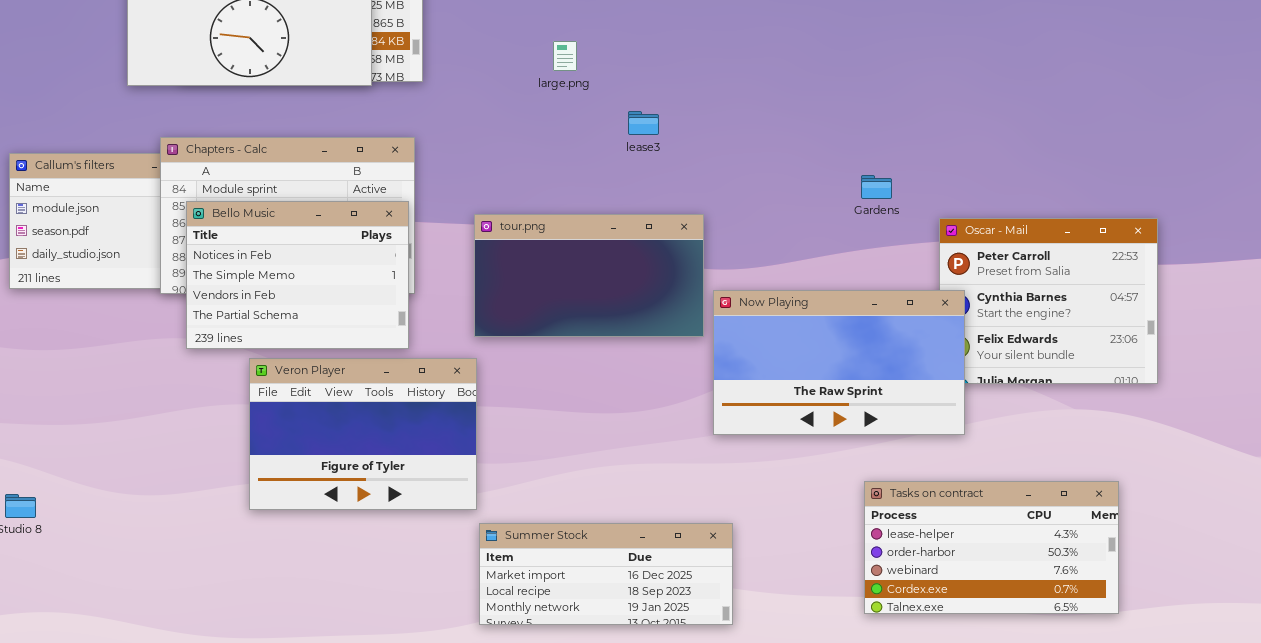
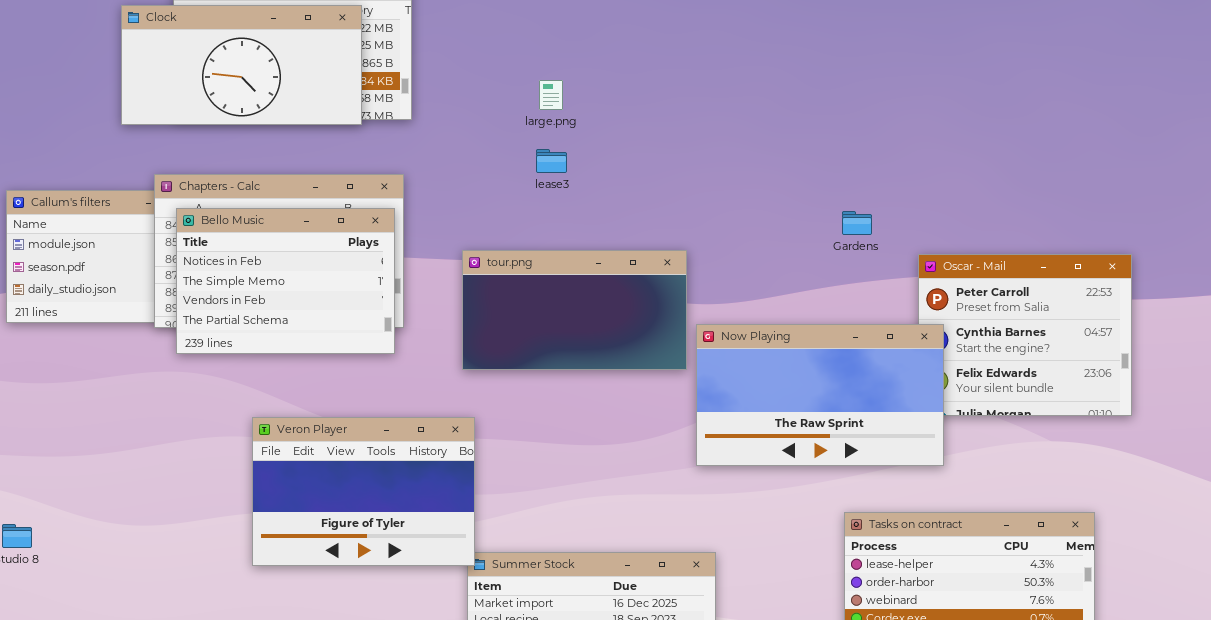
lease3: [628,111,659,135] -> [536,149,567,173], moved
Bello Music: [186,201,409,349] -> [176,208,395,354], moved
Veron Player: [249,358,477,510] -> [252,417,475,566], moved

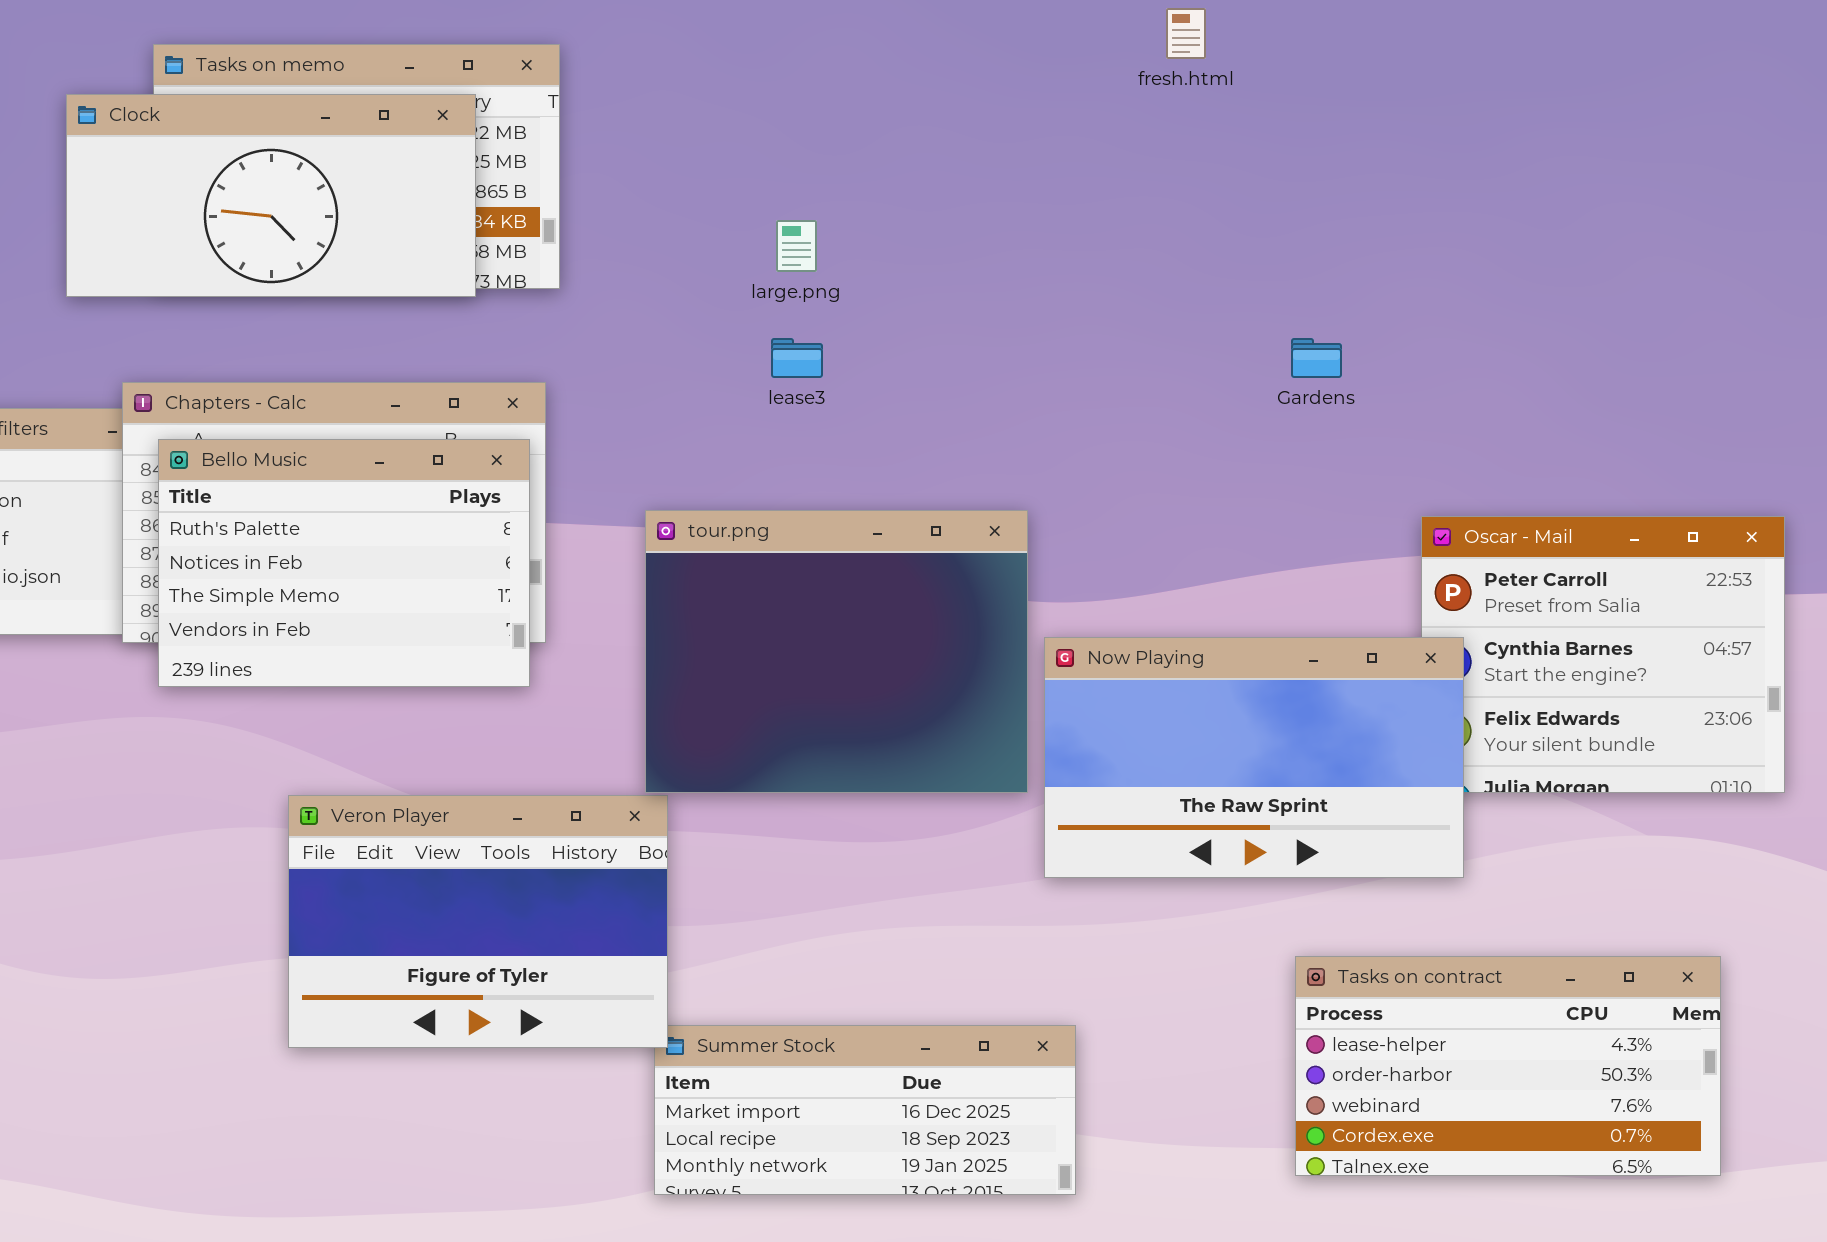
Bello Music: [176,208,395,354] -> [158,439,530,687], scrolled up 1 row
Gardens: [842,211,872,235] -> [1291,338,1342,378], moved
tour.png: [462,250,687,370] -> [645,510,1028,793], resized

